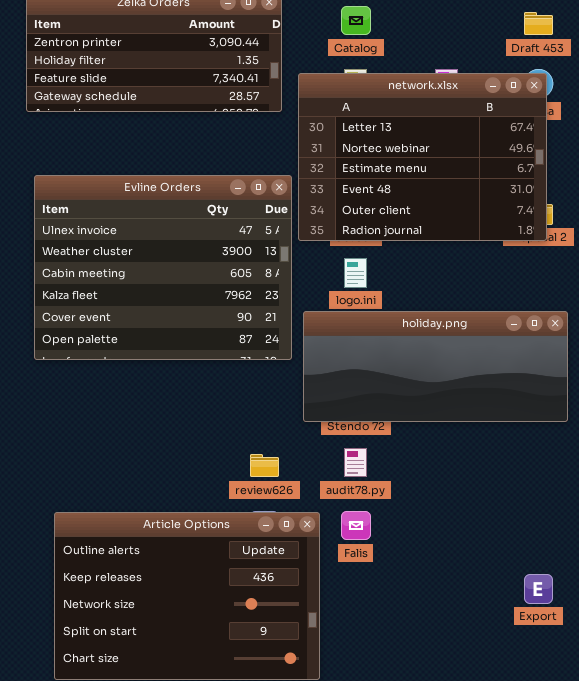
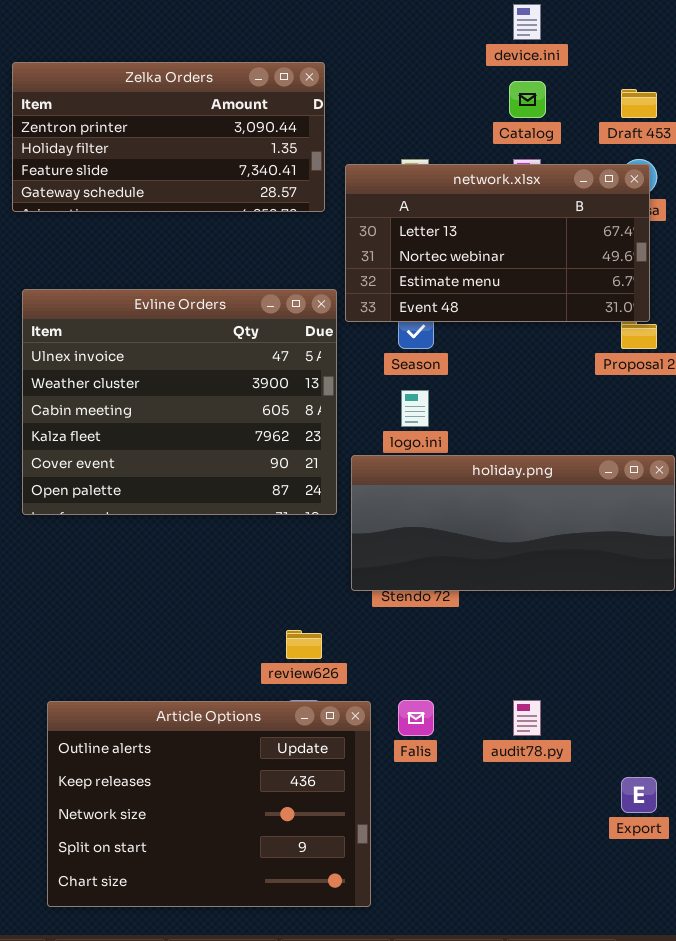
Catalog: [341,6,371,35] -> [509,81,546,118], moved
network.xlsx: [298,73,547,241] -> [345,164,650,322], resized
audit78.py: [344,448,367,477] -> [513,700,541,736], moved

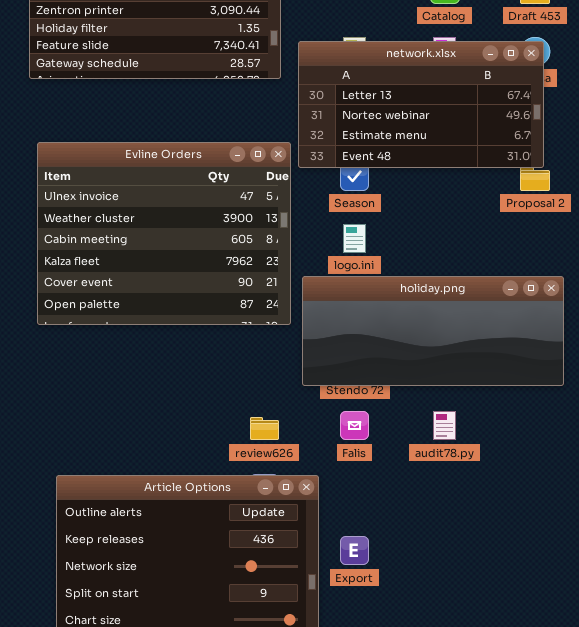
Falis: [398,700,434,736] -> [340,411,369,440], moved
audit78.py: [513,700,541,736] -> [433,411,456,440], moved
Export: [621,777,657,813] -> [340,536,369,565], moved

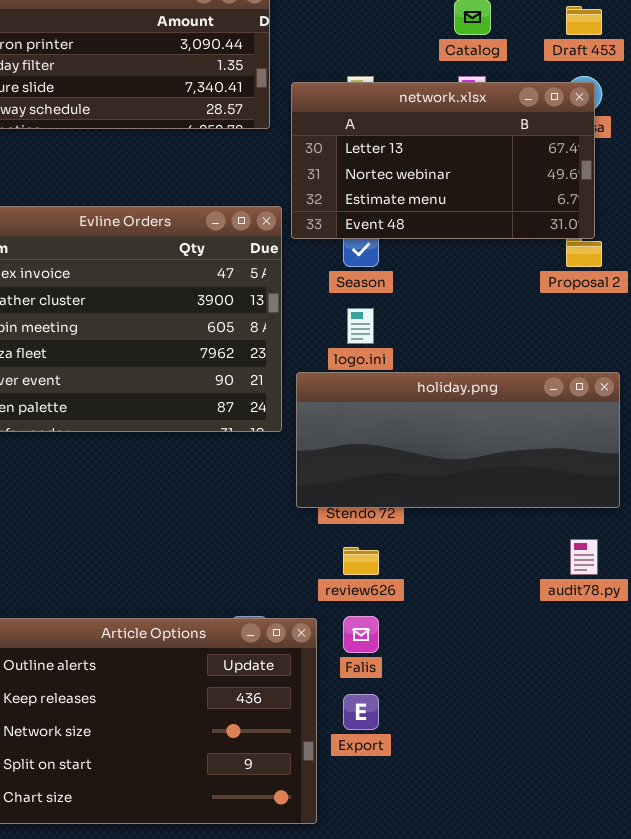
Falis: [340,411,369,440] -> [343,616,379,653], moved
audit78.py: [433,411,456,440] -> [570,539,598,575], moved
review626: [250,417,279,440] -> [343,547,379,575], moved

